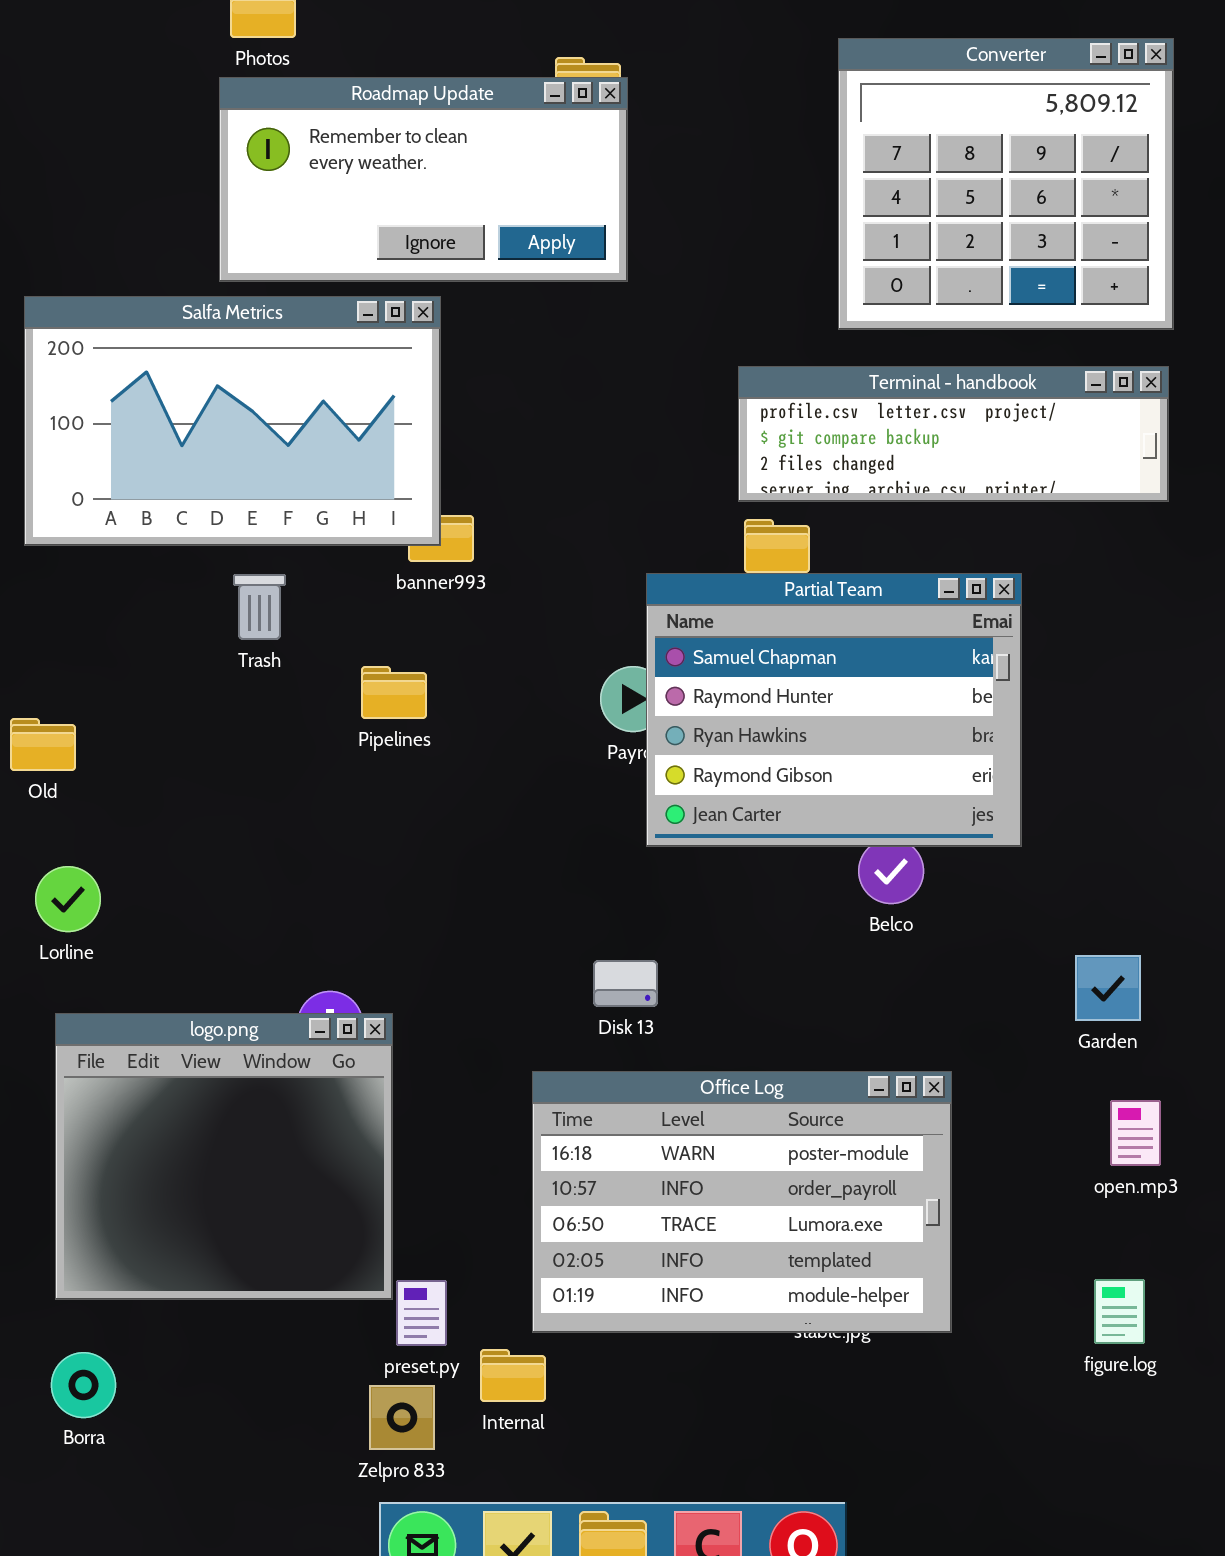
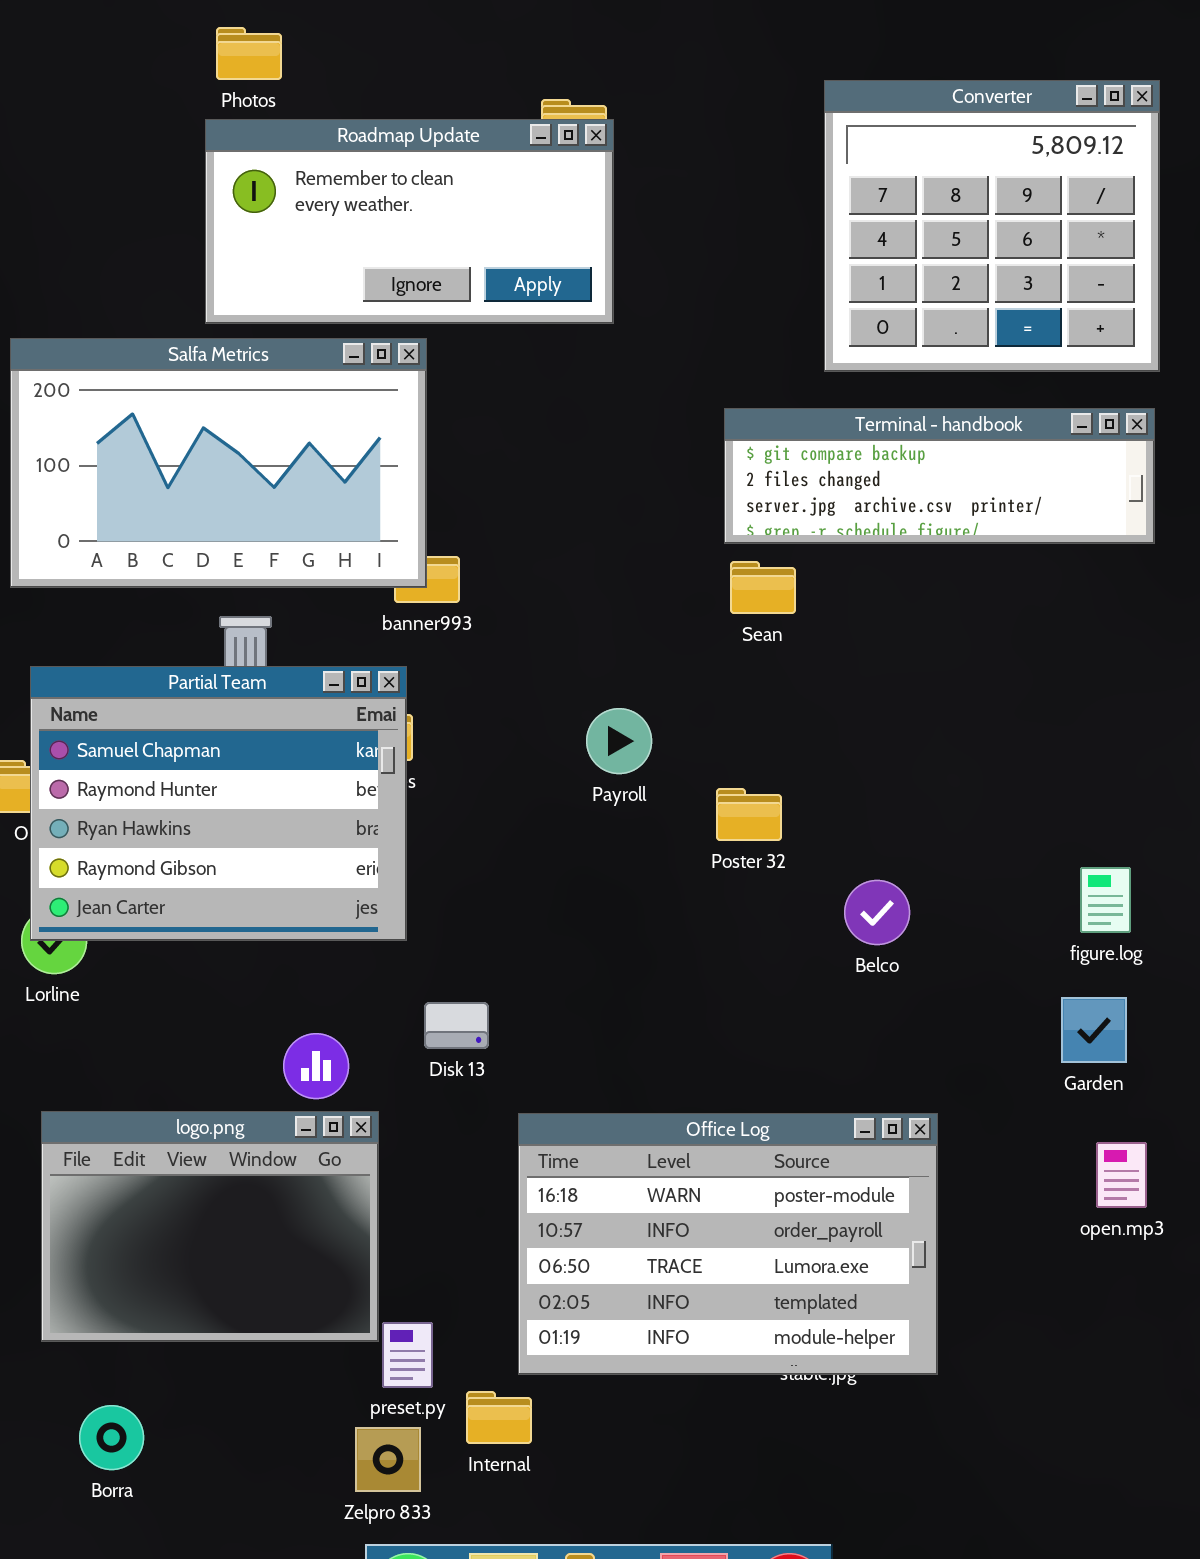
Terminal - handbook: [738,366,1169,502] -> [724,408,1155,544], scrolled down 1 row
Partial Team: [646,573,1022,847] -> [30,666,407,941], moved
Disk 13: [593,960,658,1007] -> [424,1002,489,1049], moved
logo.png: [55,1013,393,1300] -> [41,1111,379,1342], resized
figure.log: [1094,1279,1145,1344] -> [1080,867,1131,933], moved
Borra: [51,1352,116,1418] -> [79,1405,144,1470], moved

